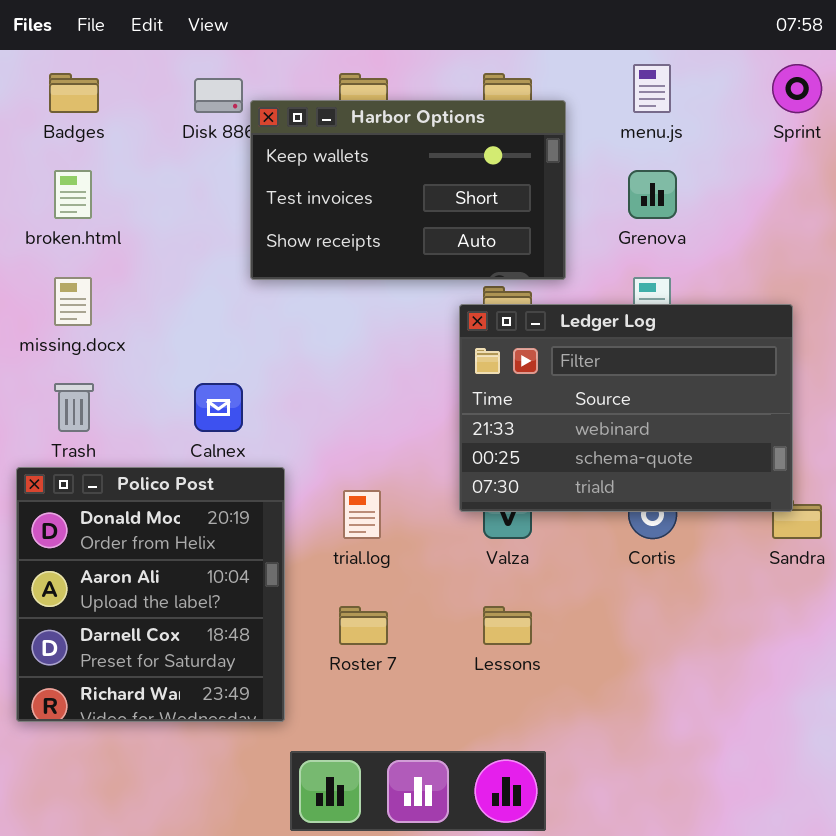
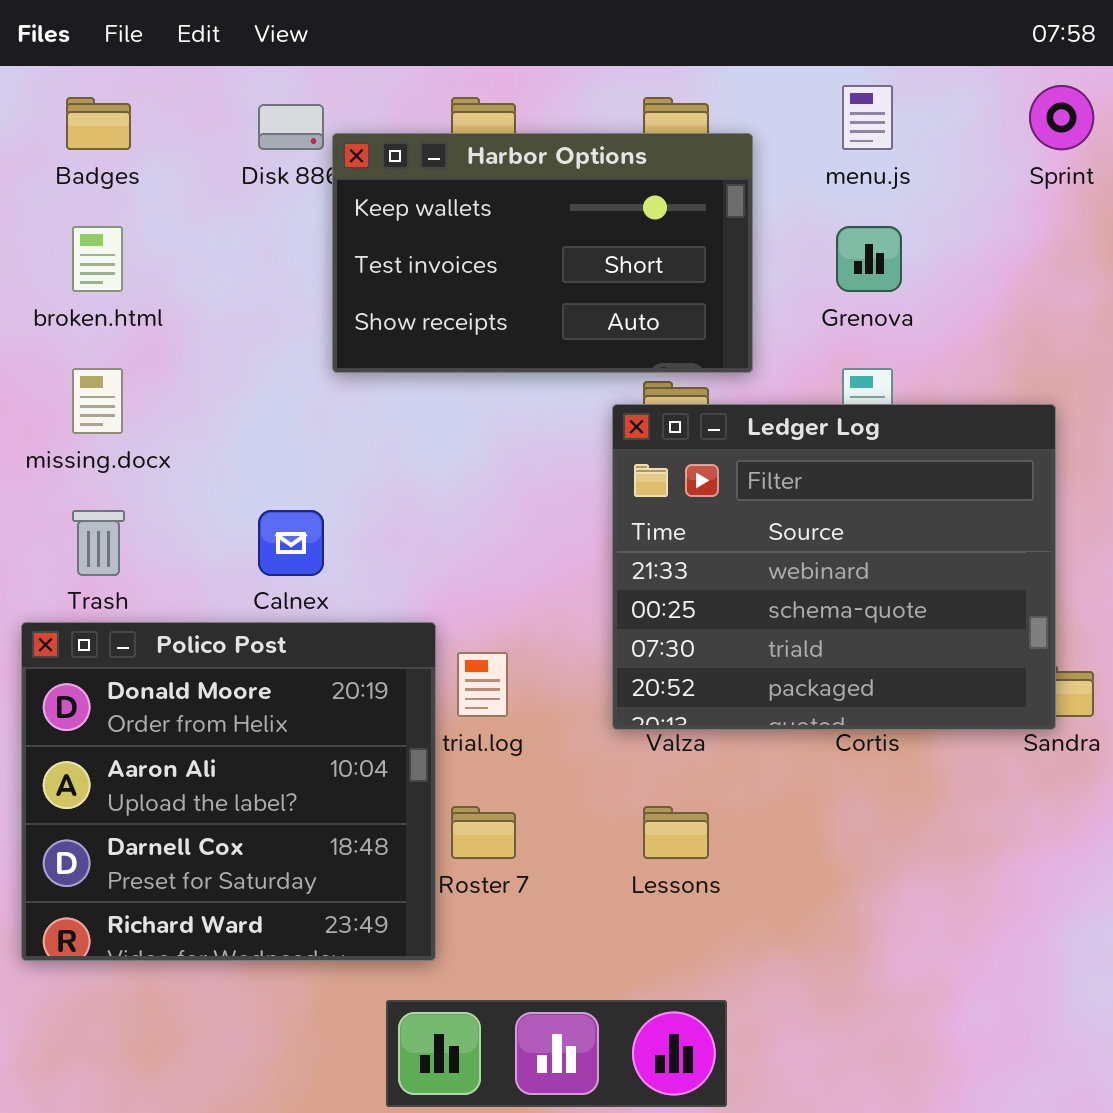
Ledger Log: [459,304,793,512] -> [612,404,1056,730], resized
Polico Post: [16,467,285,722] -> [21,622,436,961], resized

